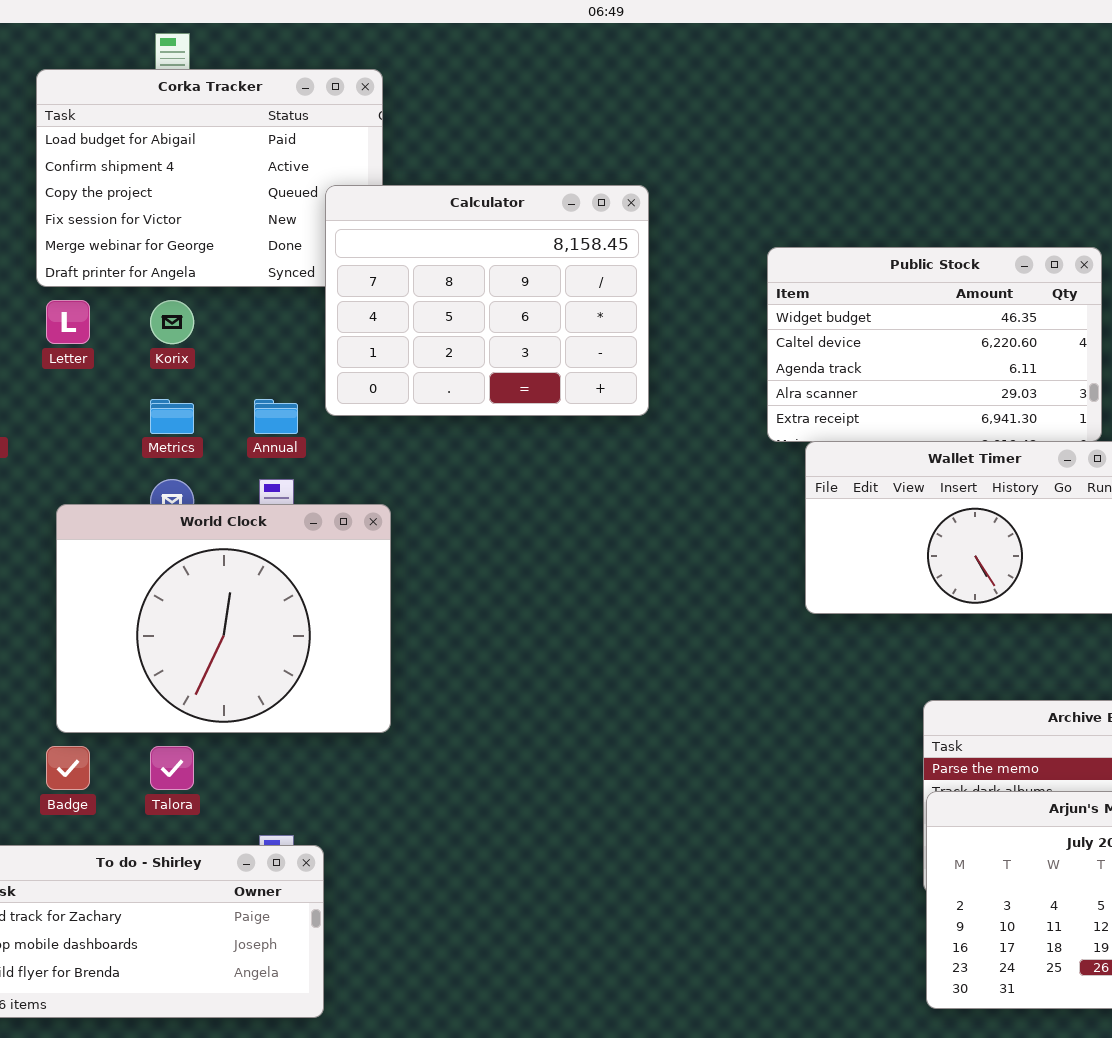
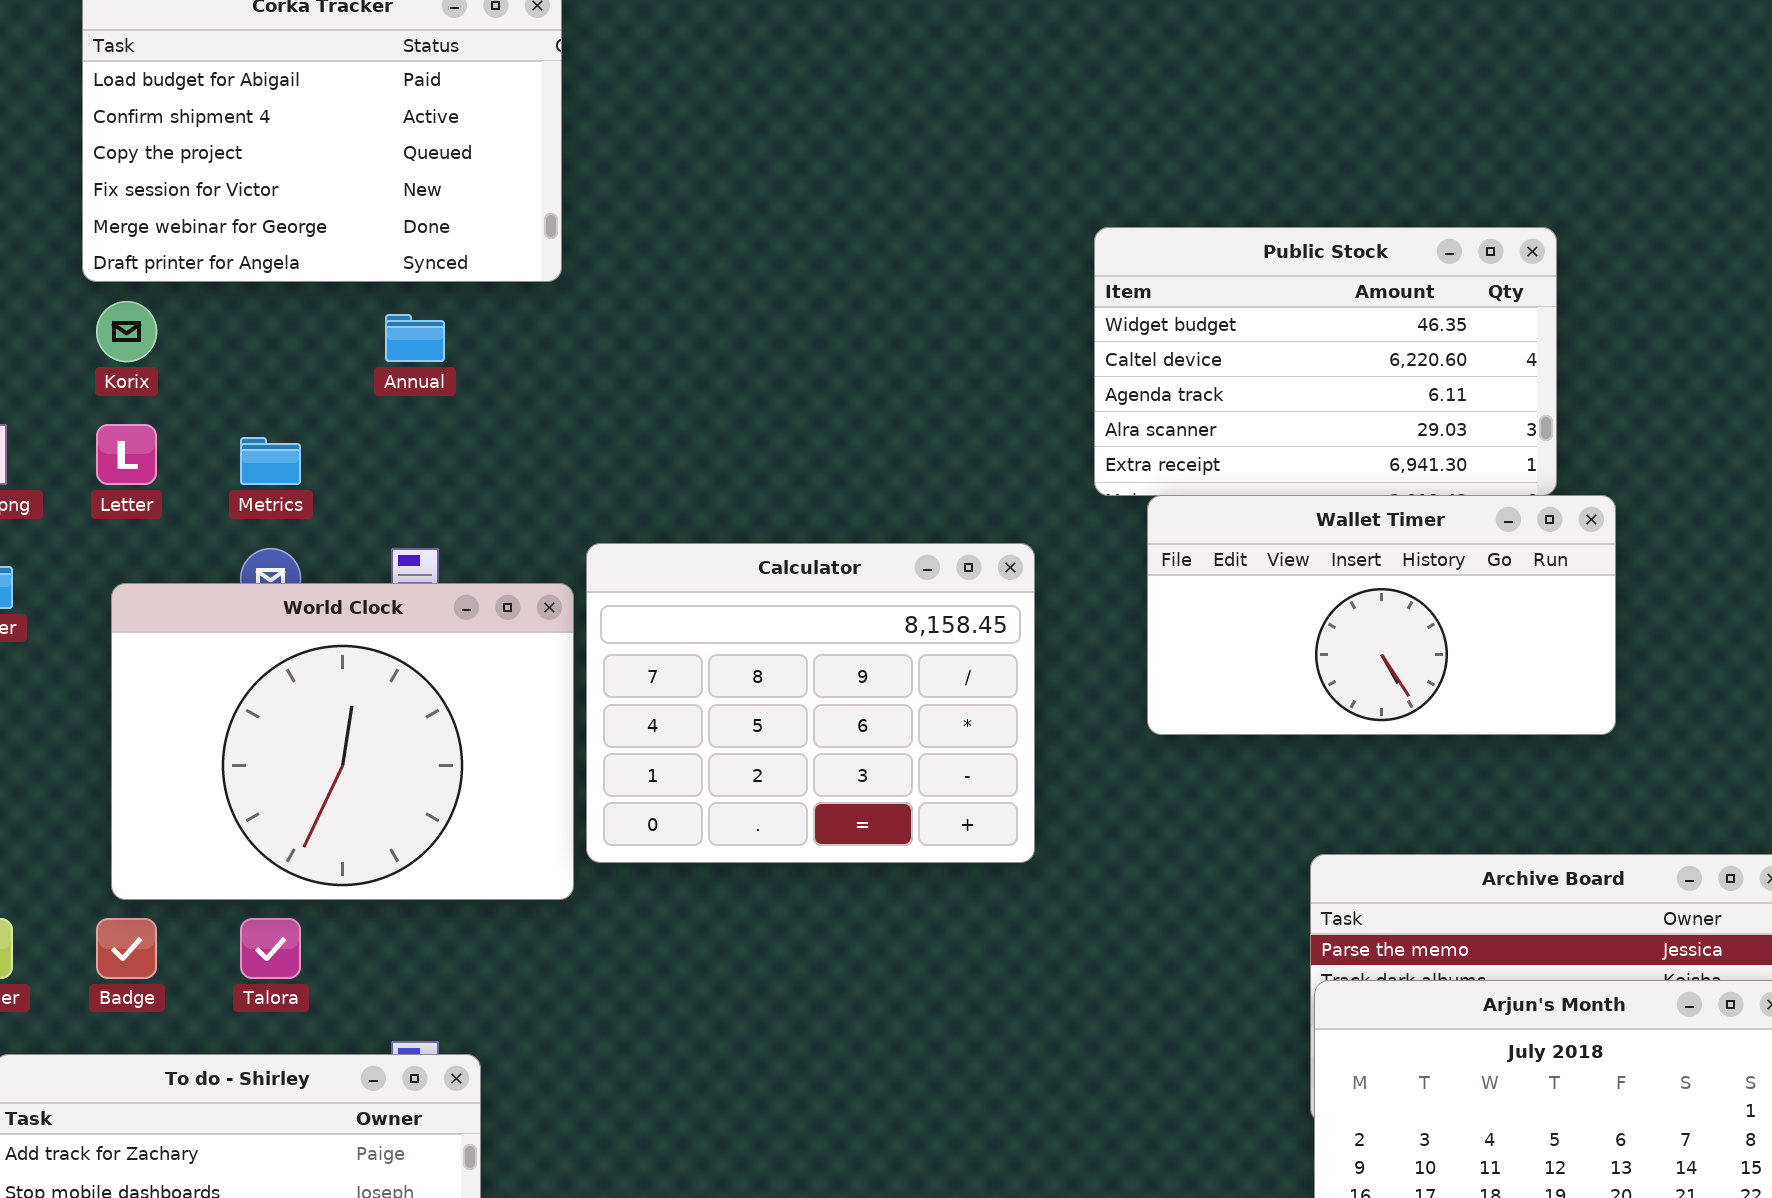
Calculator: [325,185,649,416] -> [586,543,1035,863], moved
Letter: [46,300,90,344] -> [96,424,157,485], moved
Korix: [150,300,194,344] -> [96,301,157,362], moved
Annual: [254,399,298,434] -> [385,314,445,362], moved

